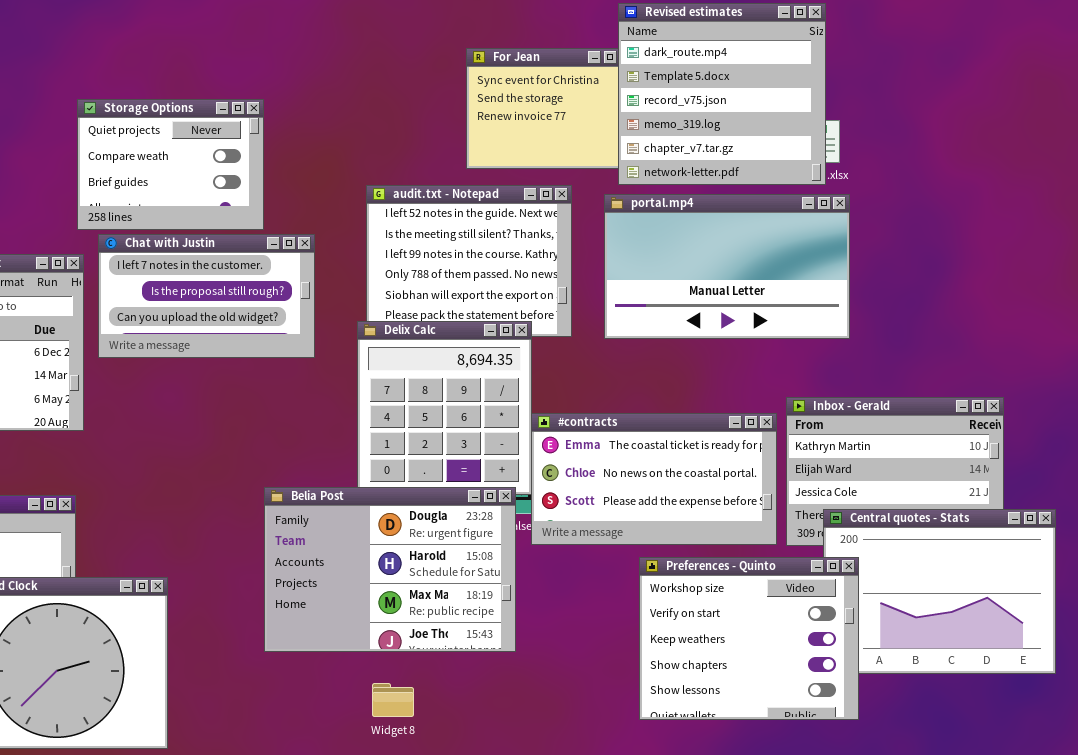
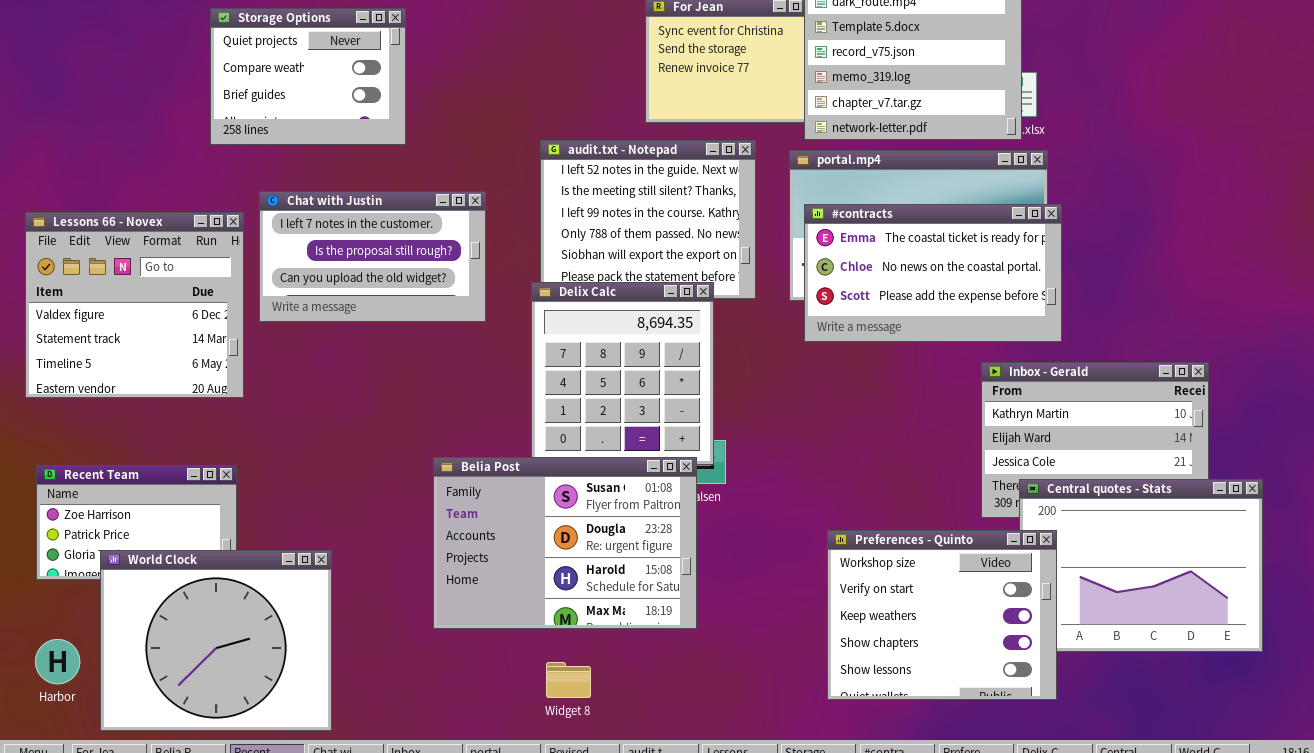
Storage Options: [77,99,264,230] -> [210,8,406,145], moved
#contracts: [531,413,777,545] -> [804,204,1062,342], moved
Belia Post: [264,487,516,652] -> [433,457,697,629], scrolled up 1 row

